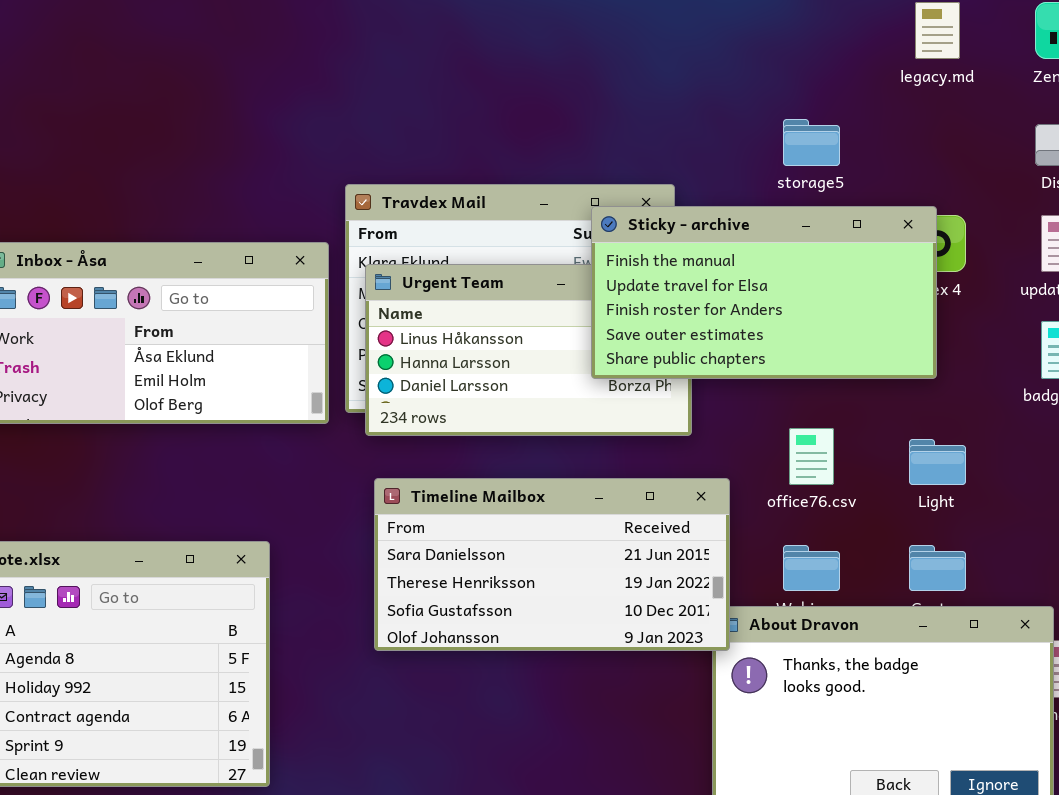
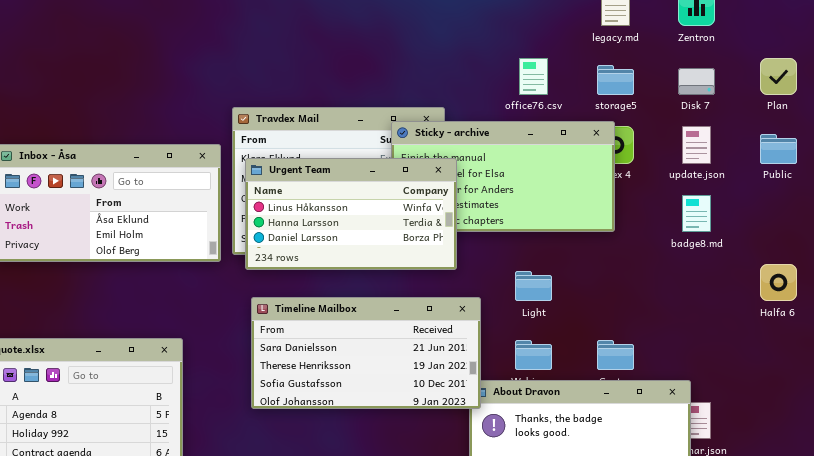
storage5: [783,119,840,166] -> [597,65,634,95], moved
Urgent Team: [365,264,692,436] -> [245,158,457,270], raised
office76.csv: [789,428,834,485] -> [519,58,548,95], moved
Light: [909,439,966,485] -> [515,271,552,301], moved

